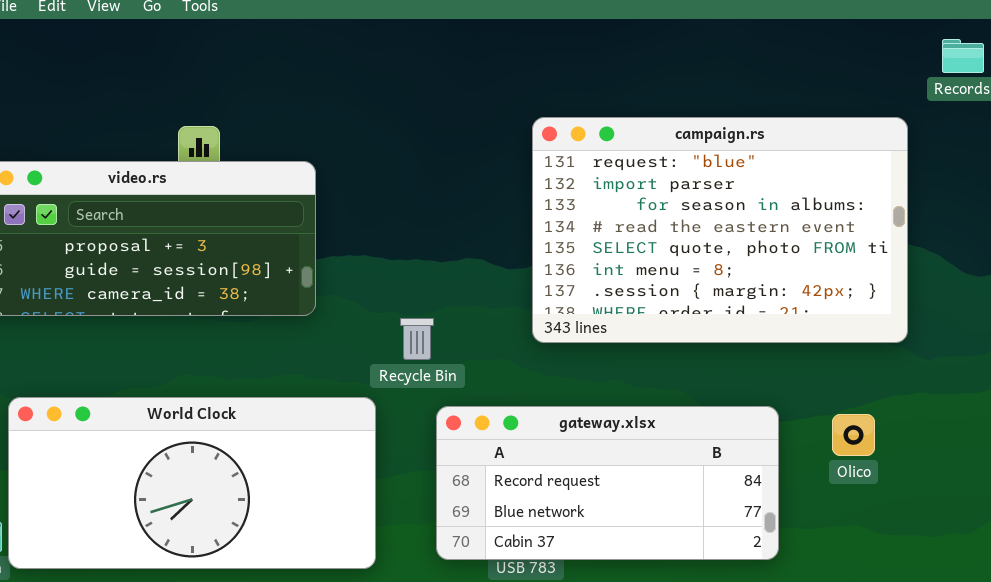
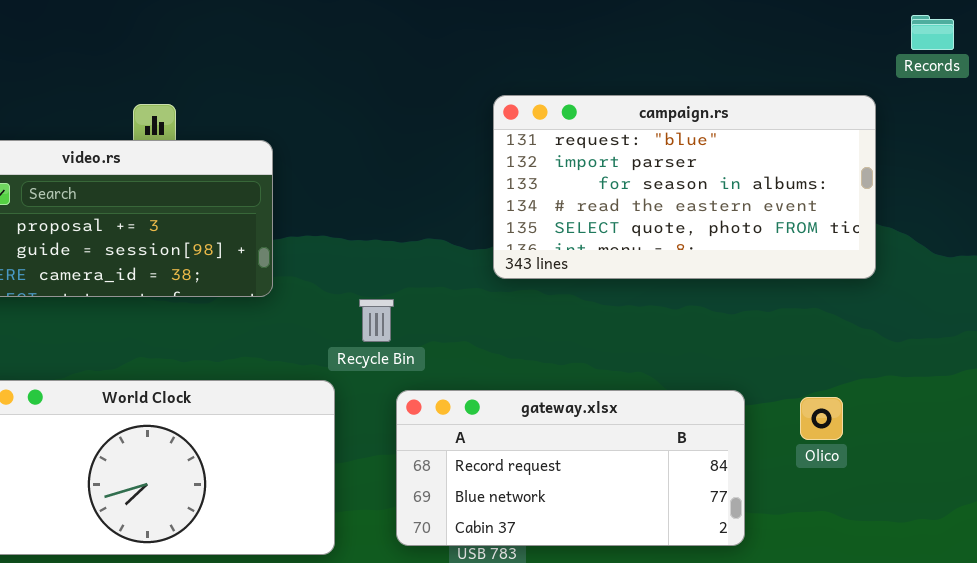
campaign.rs: [532,117,908,343] -> [493,95,876,279], resized

